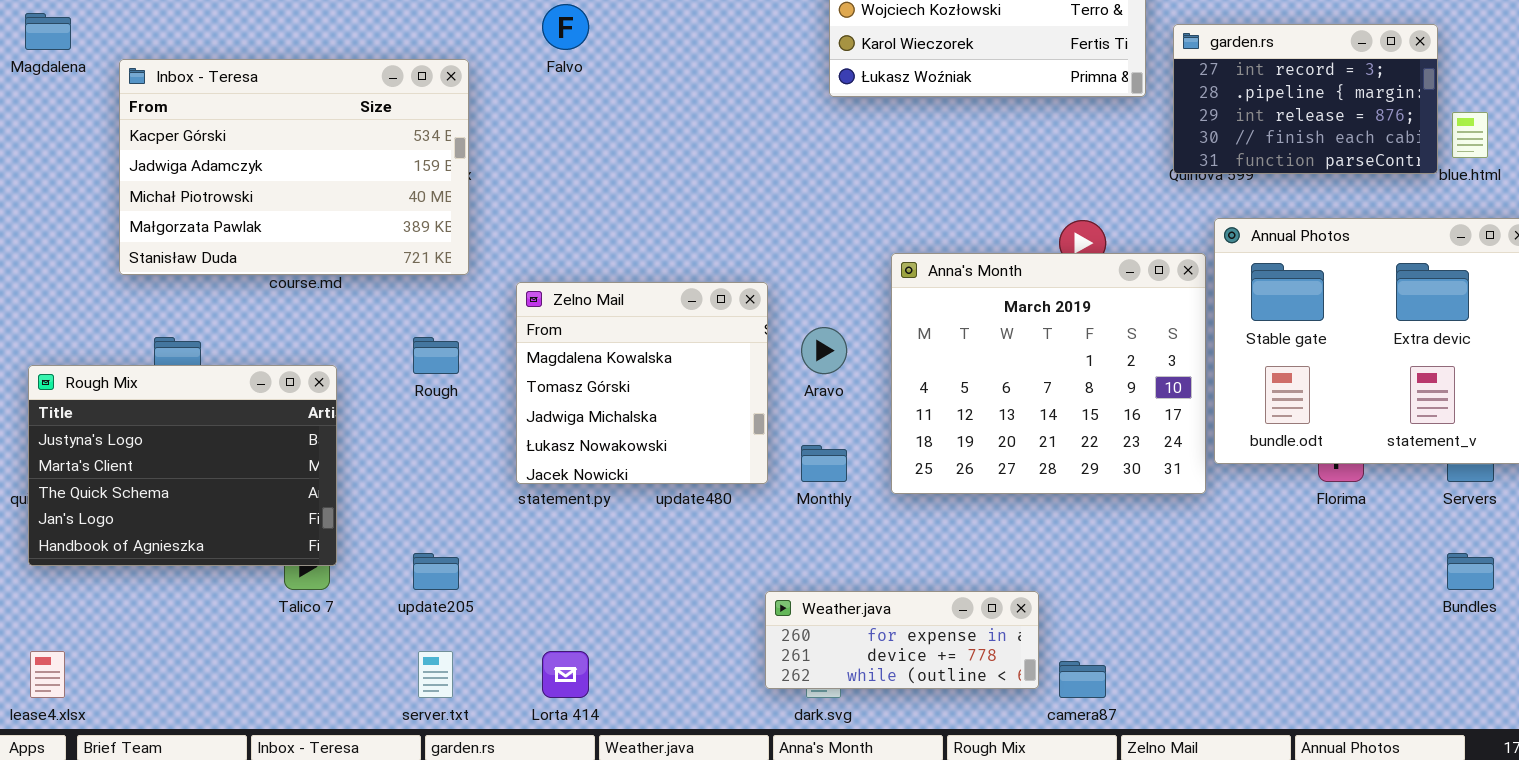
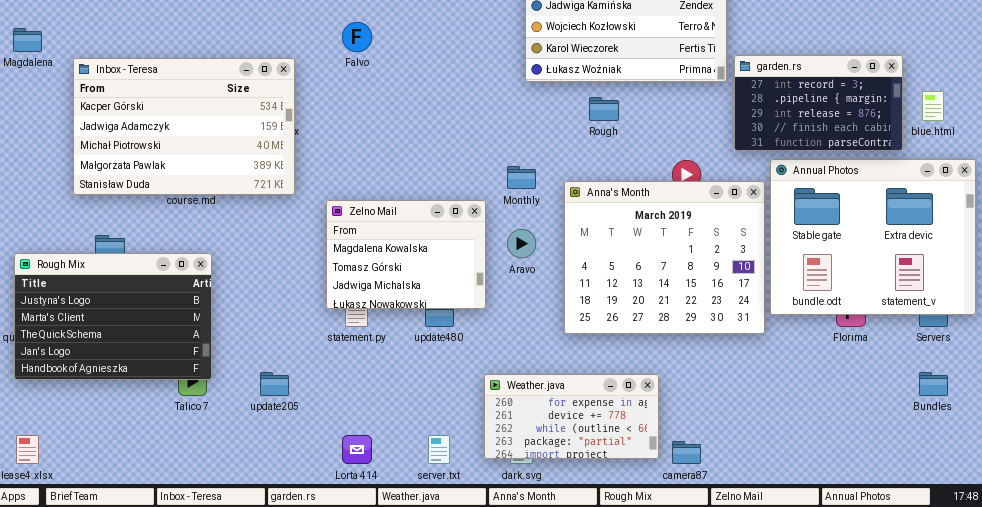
garden.rs: [1173,24,1438,174] -> [734,55,903,151], moved
Zelno Mail: [516,282,768,484] -> [326,200,486,309], resized
Rough: [413,337,459,374] -> [589,97,619,121], moved
Monthly: [801,445,847,482] -> [507,166,536,189], moved
Weather.java: [765,591,1039,689] -> [484,374,659,459], resized
server.txt: [418,651,453,698] -> [428,435,450,464], moved

